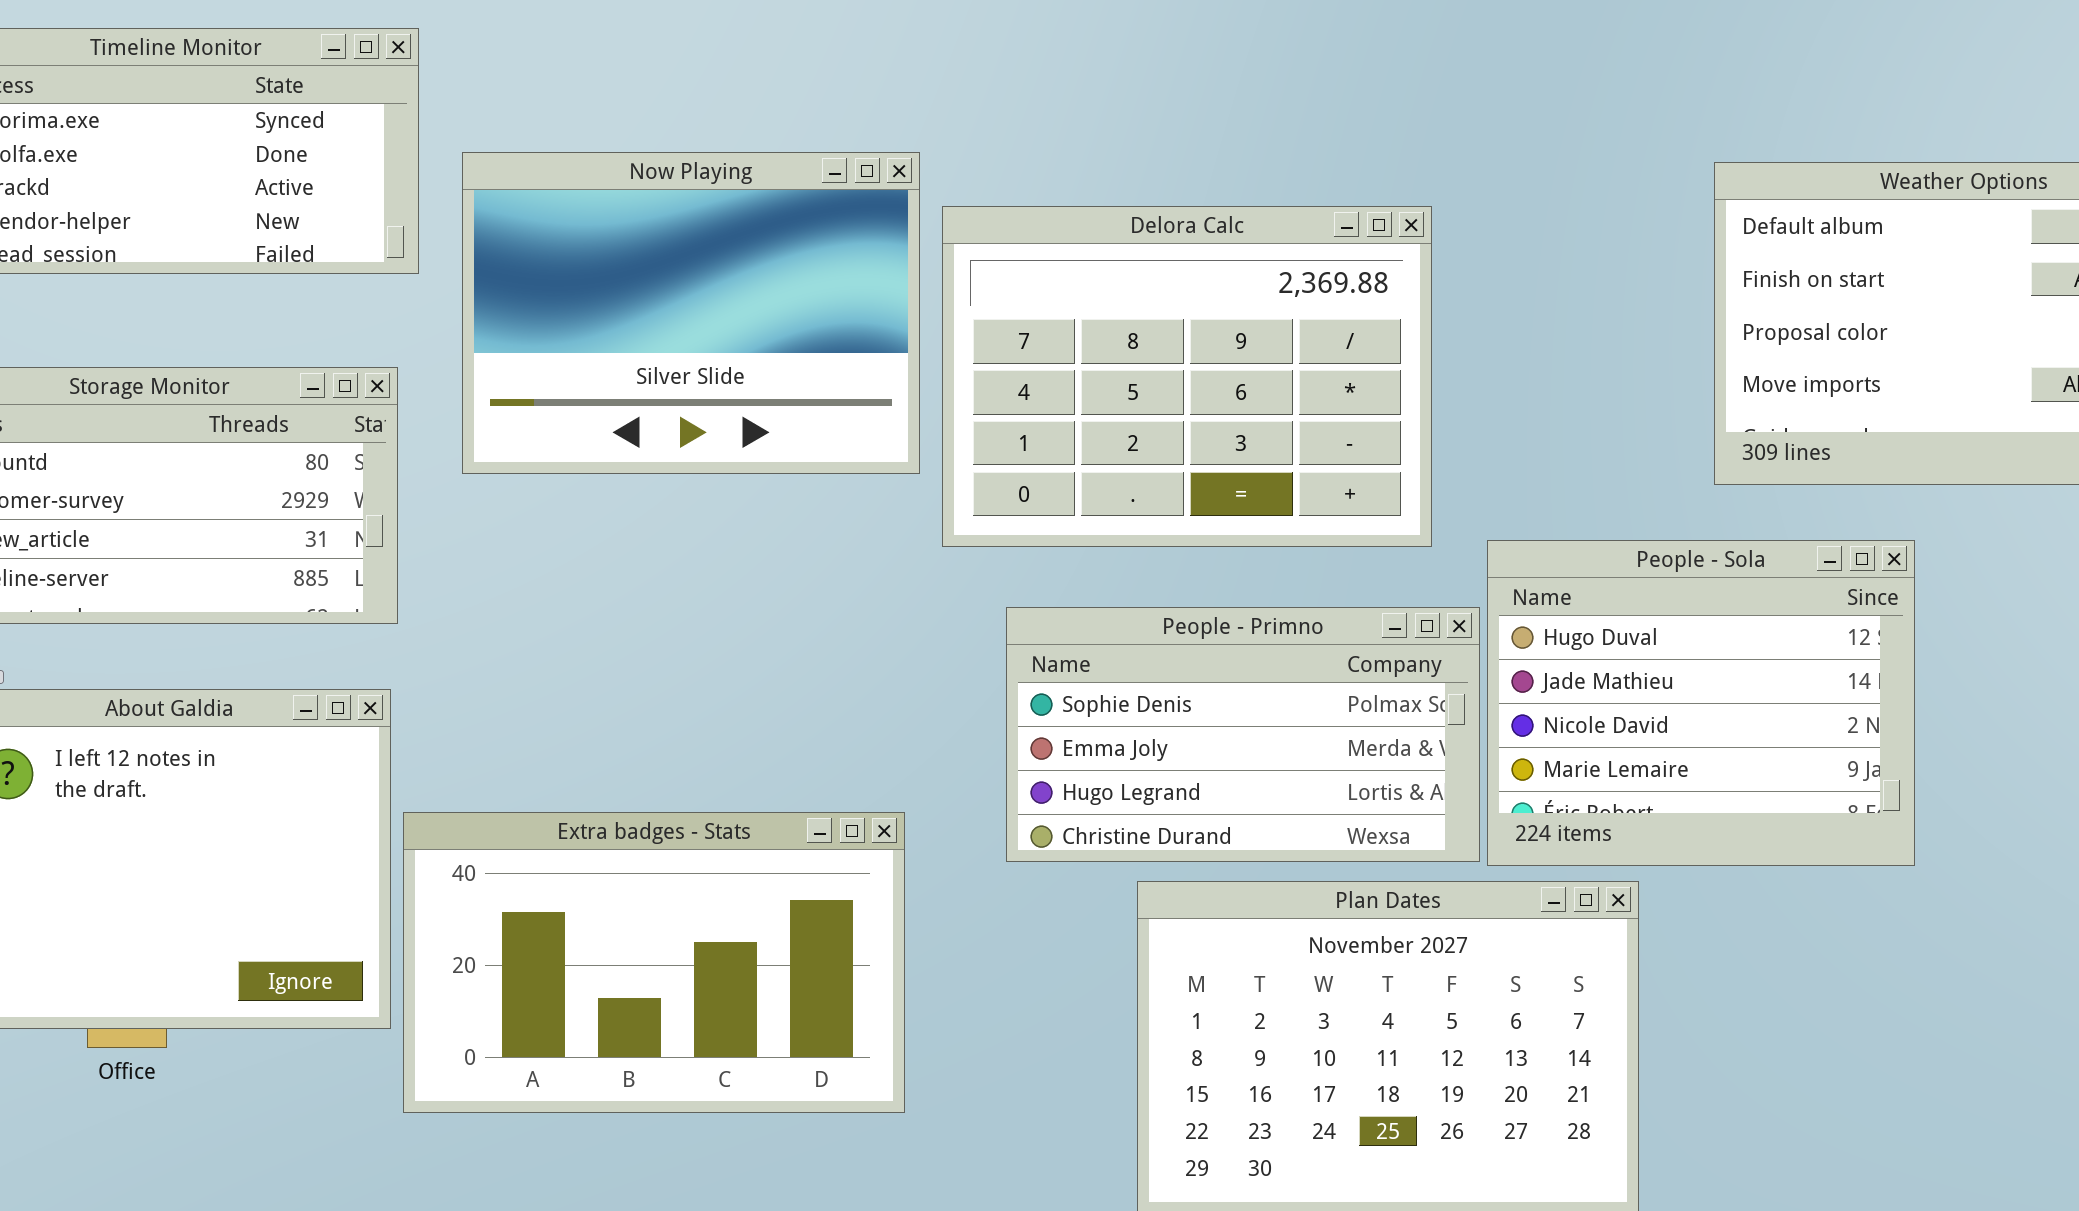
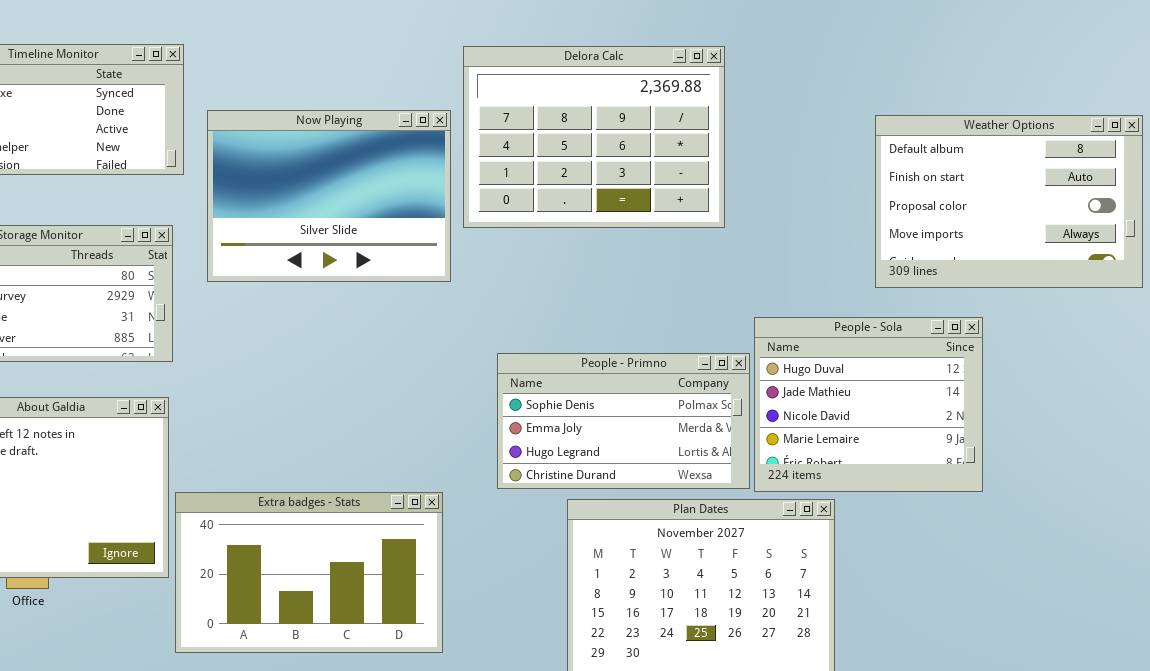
Delora Calc: [942,206,1432,547] -> [463,46,725,228], moved
Extra badges - Stats: [403,812,905,1113] -> [175,492,443,653], moved

